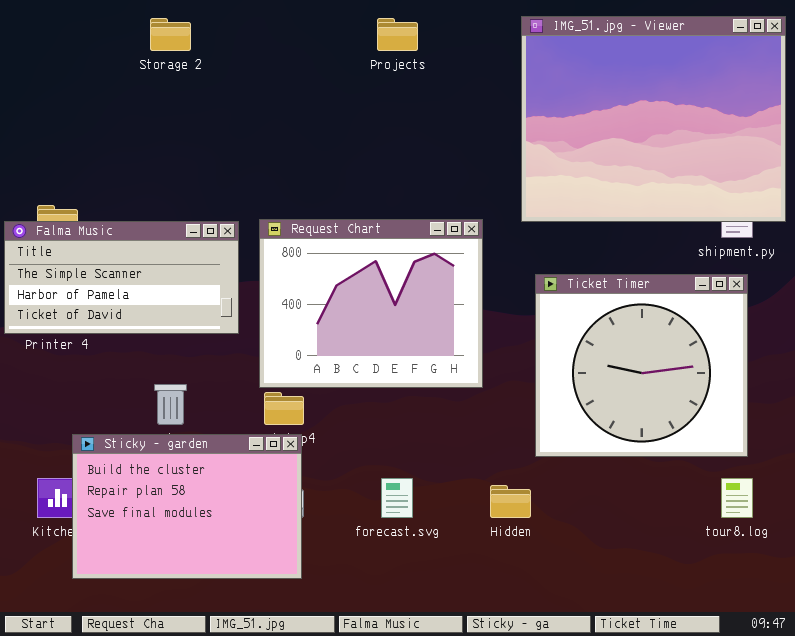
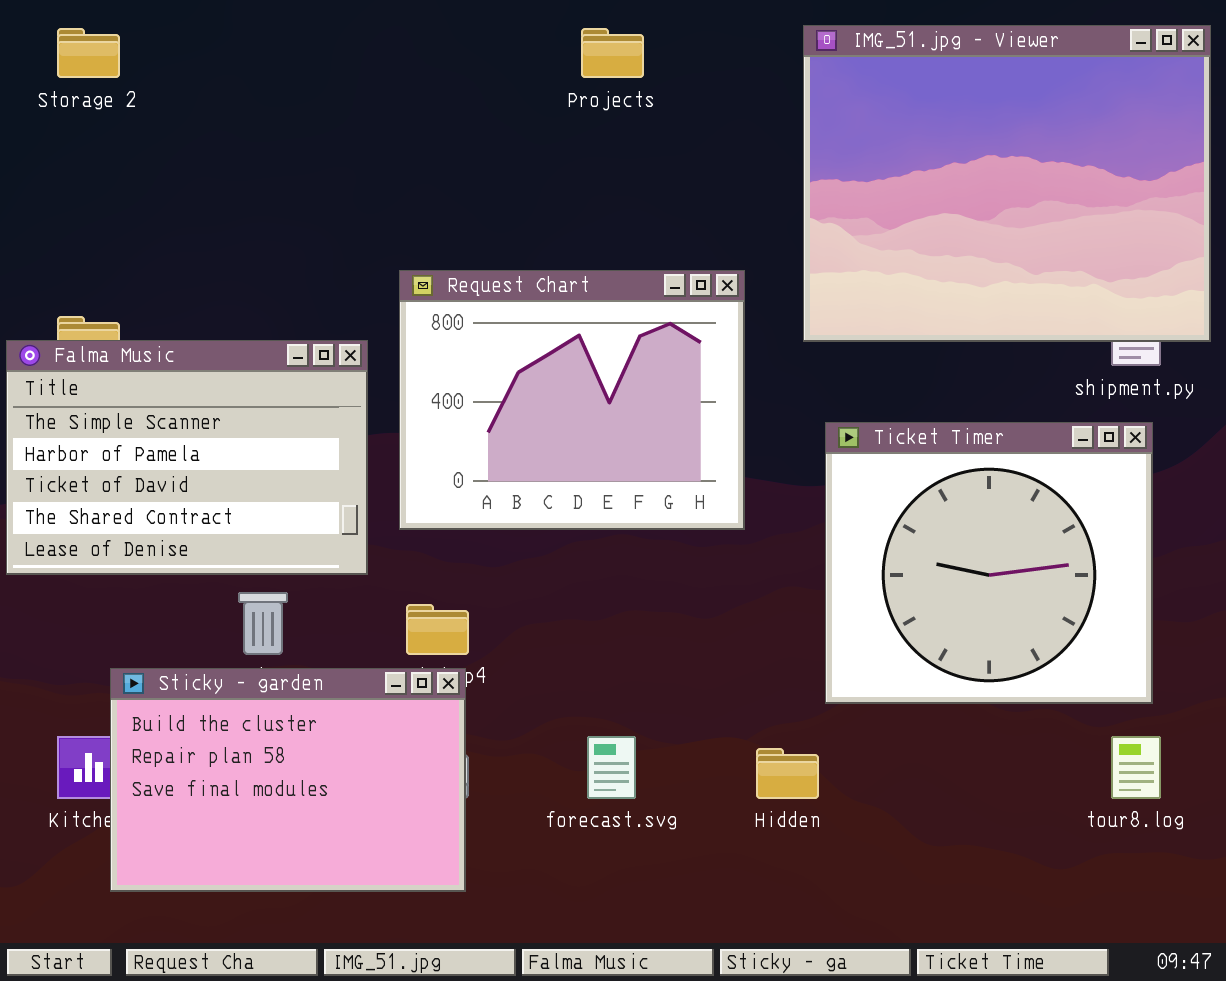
Storage 2: [150,18,191,51] -> [57,28,120,78], moved
Request Chart: [259,219,483,388] -> [399,270,745,530], moved
Falma Music: [4,221,239,334] -> [6,340,368,575], resized

